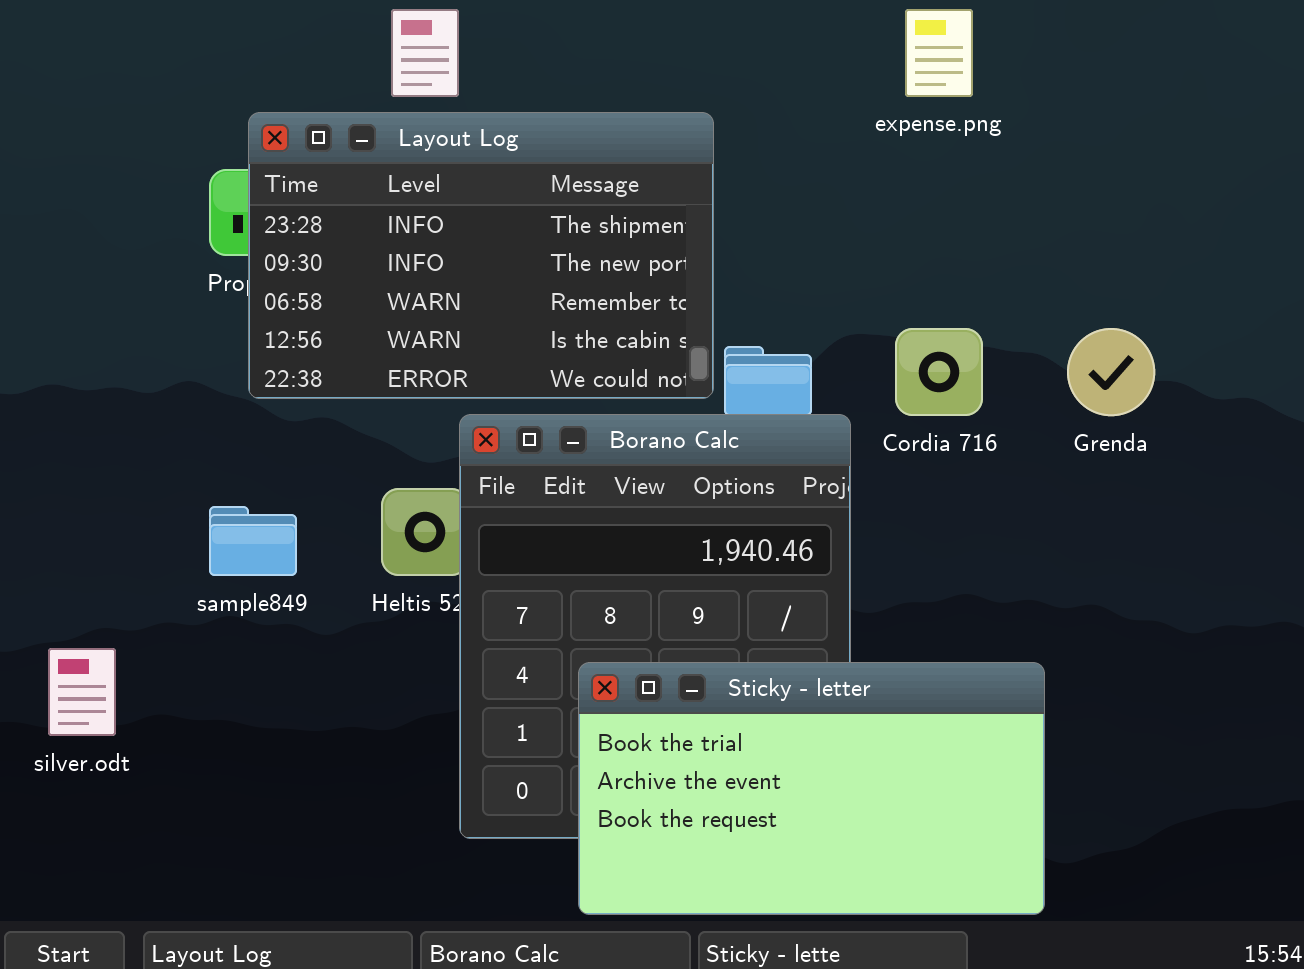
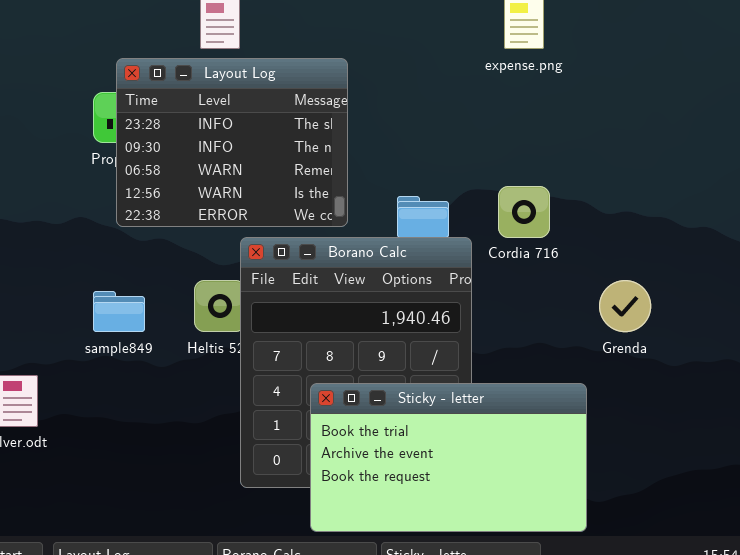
Layout Log: [248,112,714,399] -> [116,58,348,227], resized
Grenda: [1067,328,1155,416] -> [599,280,651,332], moved

